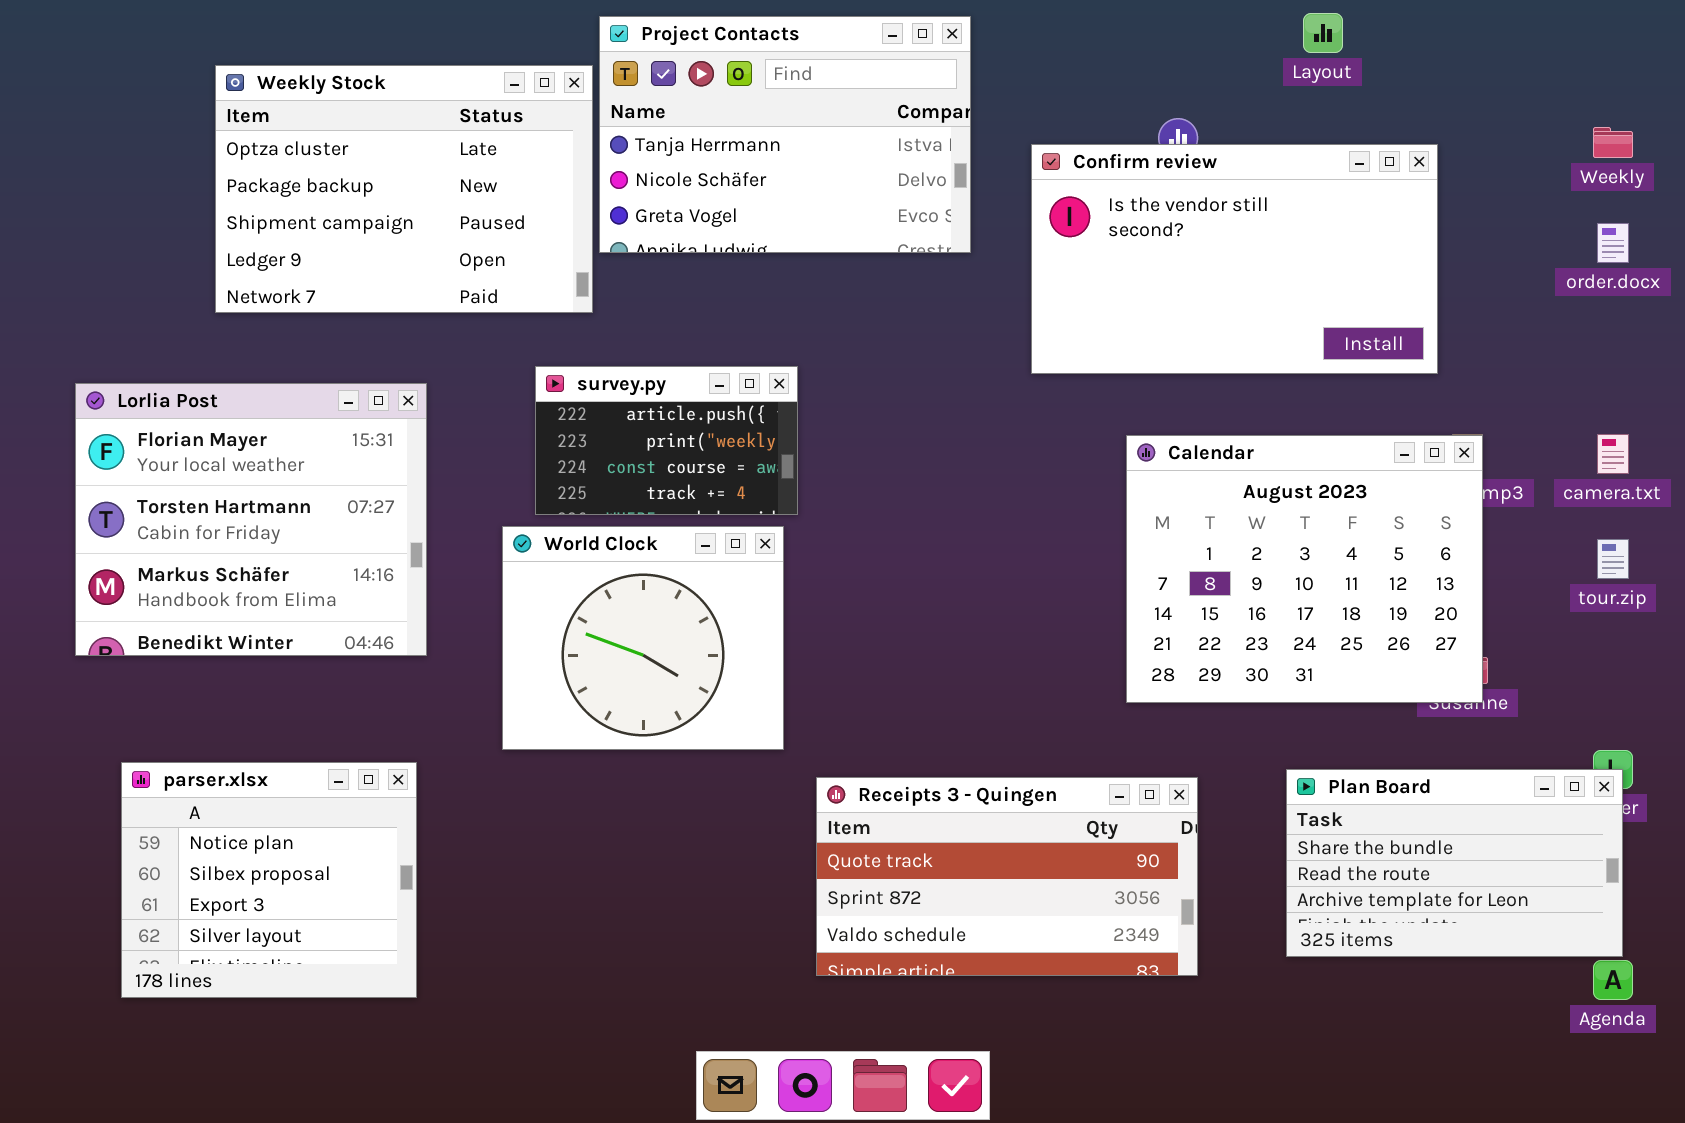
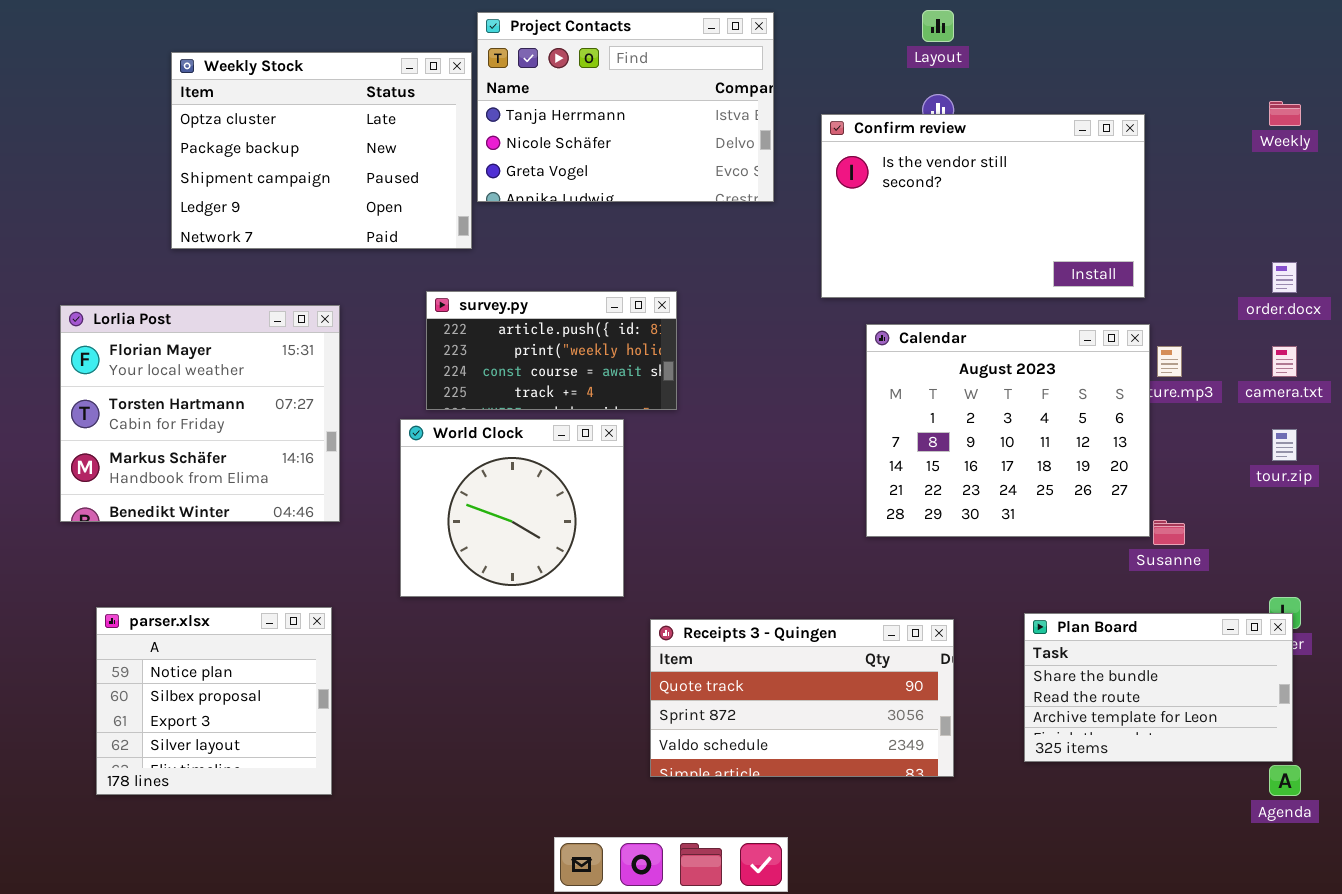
Layout: [1303,13,1343,53] -> [922,10,954,42], moved
order.docx: [1597,223,1629,263] -> [1272,262,1297,293], moved
survey.py: [535,366,798,515] -> [426,291,677,410], resized
Calendar: [1126,435,1483,703] -> [866,324,1150,537], moved

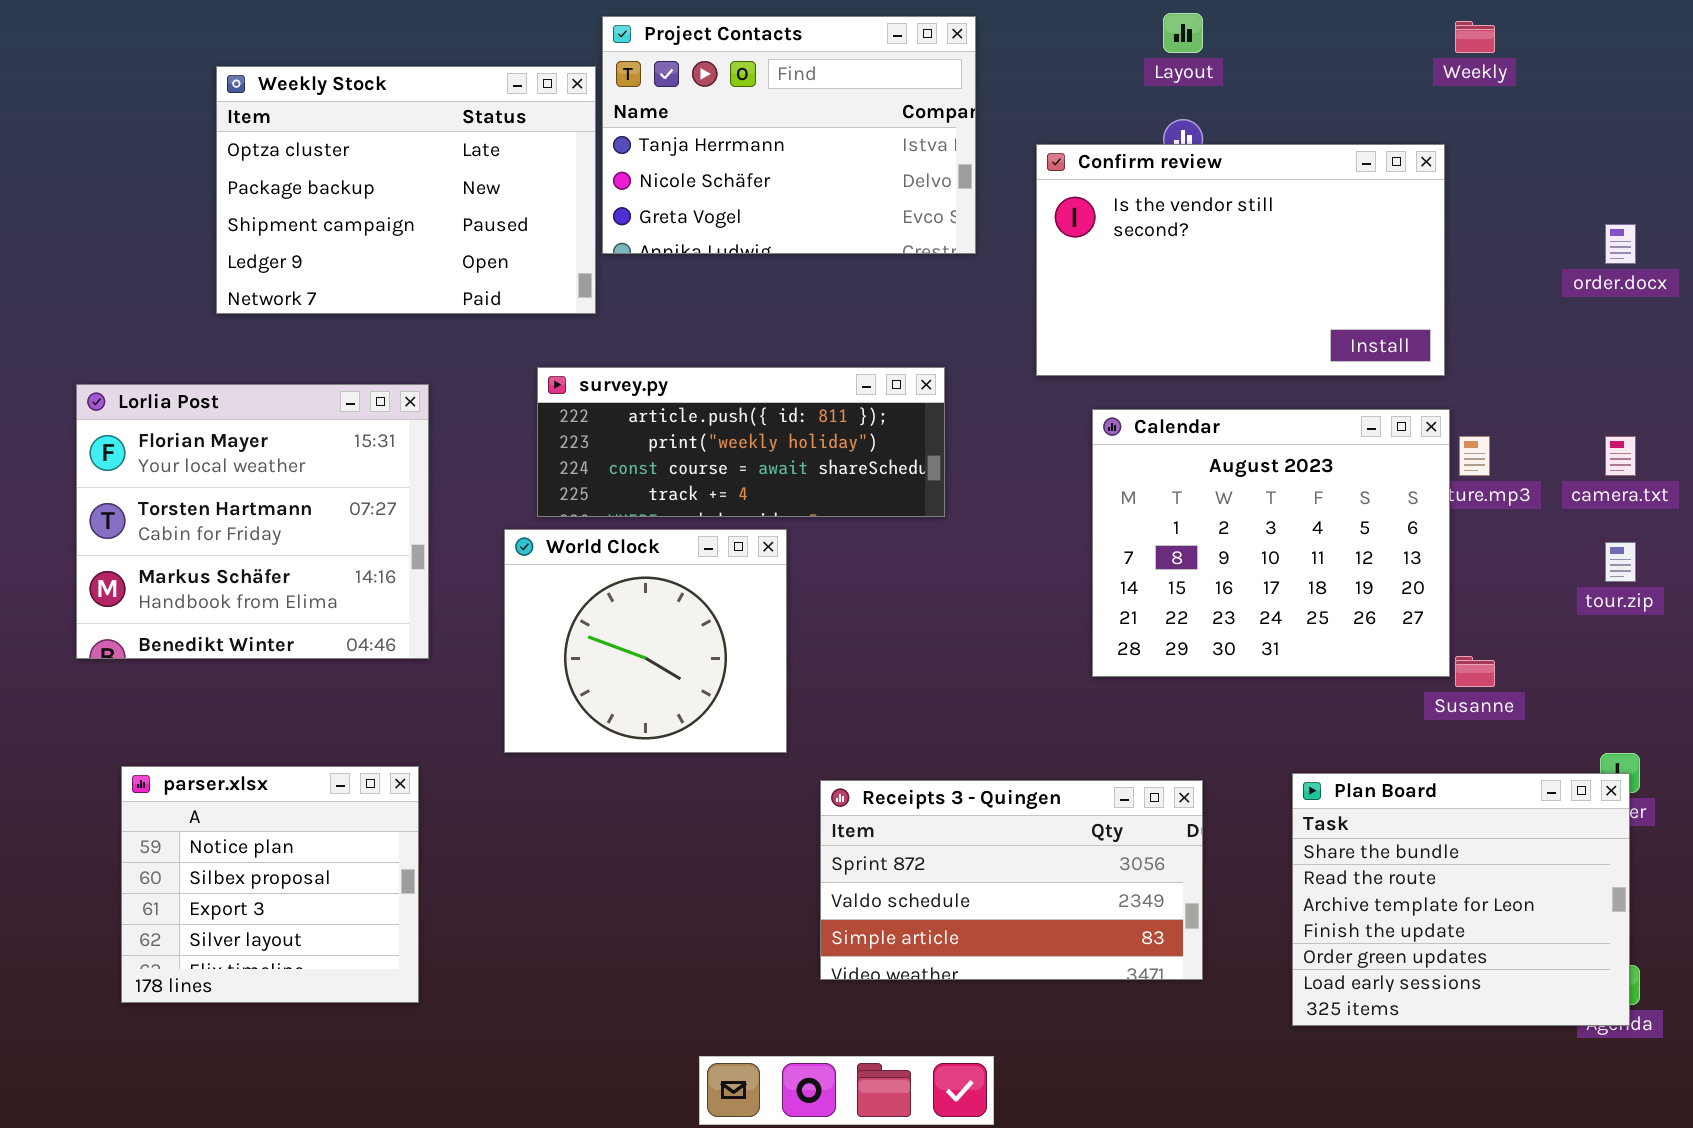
Weekly: [1269,101,1301,126] -> [1455,21,1495,53], moved
order.docx: [1272,262,1297,293] -> [1605,224,1636,264], moved
survey.py: [426,291,677,410] -> [537,367,945,517], resized
Plan Board: [1024,613,1293,762] -> [1292,773,1630,1026], resized
Receipts 3 - Quingen: [650,619,954,777] -> [820,780,1203,980], scrolled down 1 row

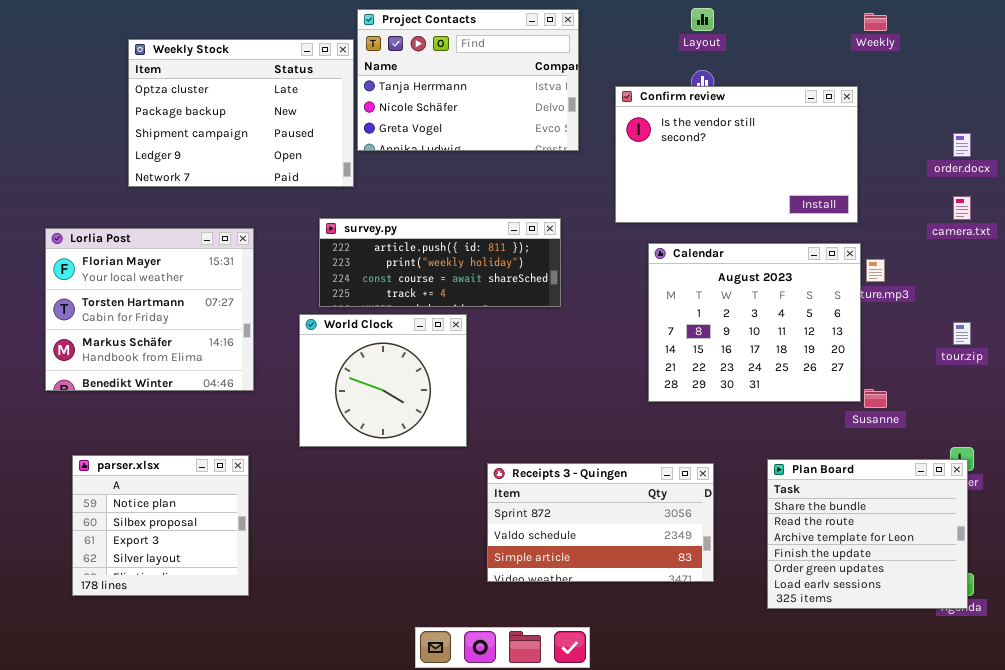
camera.txt: [1605,436,1636,476] -> [953,196,971,220], moved

